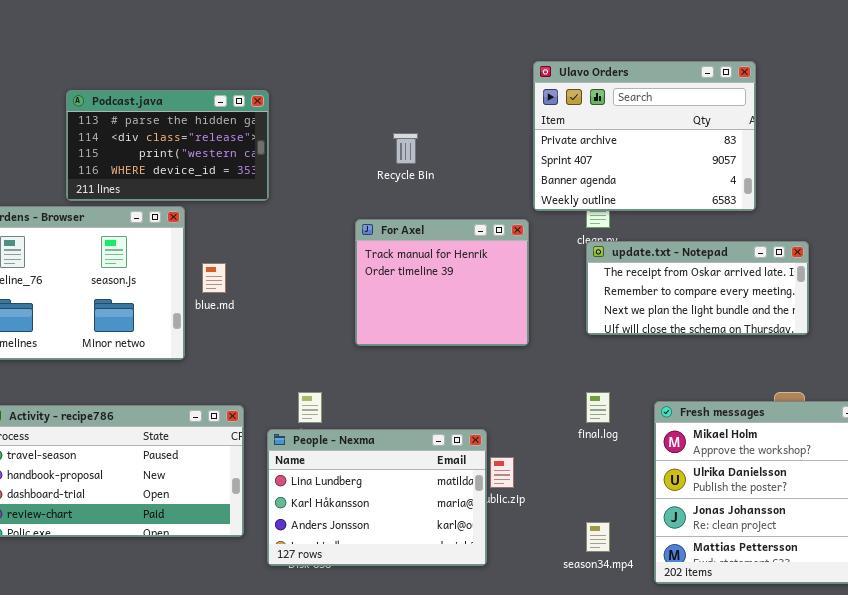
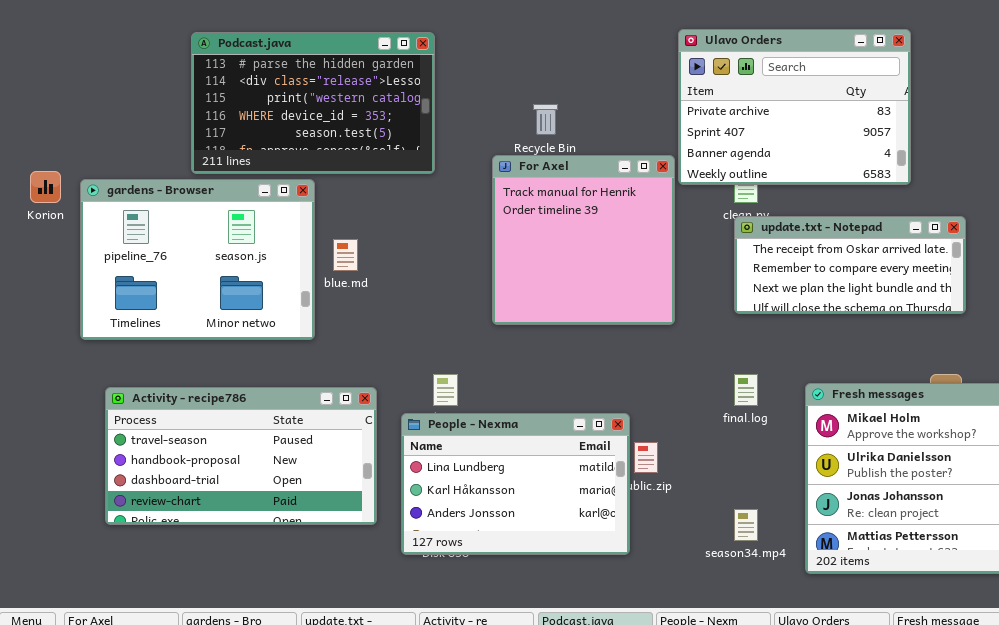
Podcast.java: [66,90,269,201] -> [191,32,435,174], resized
For Axel: [355,219,529,346] -> [492,155,675,325], resized

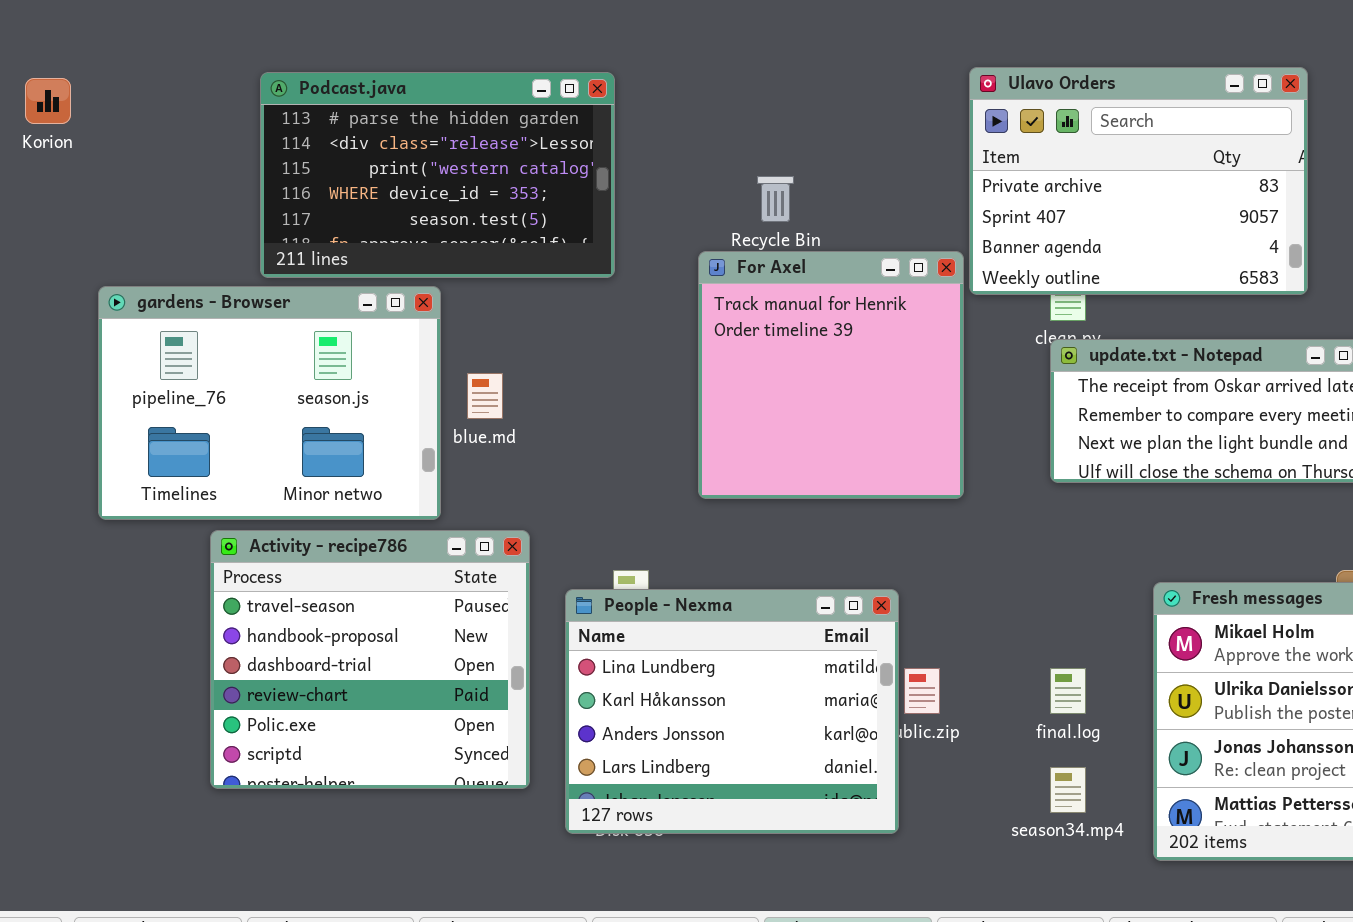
Korion: [30,171,61,203] -> [25,78,71,124], moved
final.log: [734,374,758,406] -> [1050,668,1086,714], moved
Activity - recipe786: [105,387,377,525] -> [210,530,530,789], resized
People - Nexma: [401,413,630,555] -> [565,589,899,834], resized

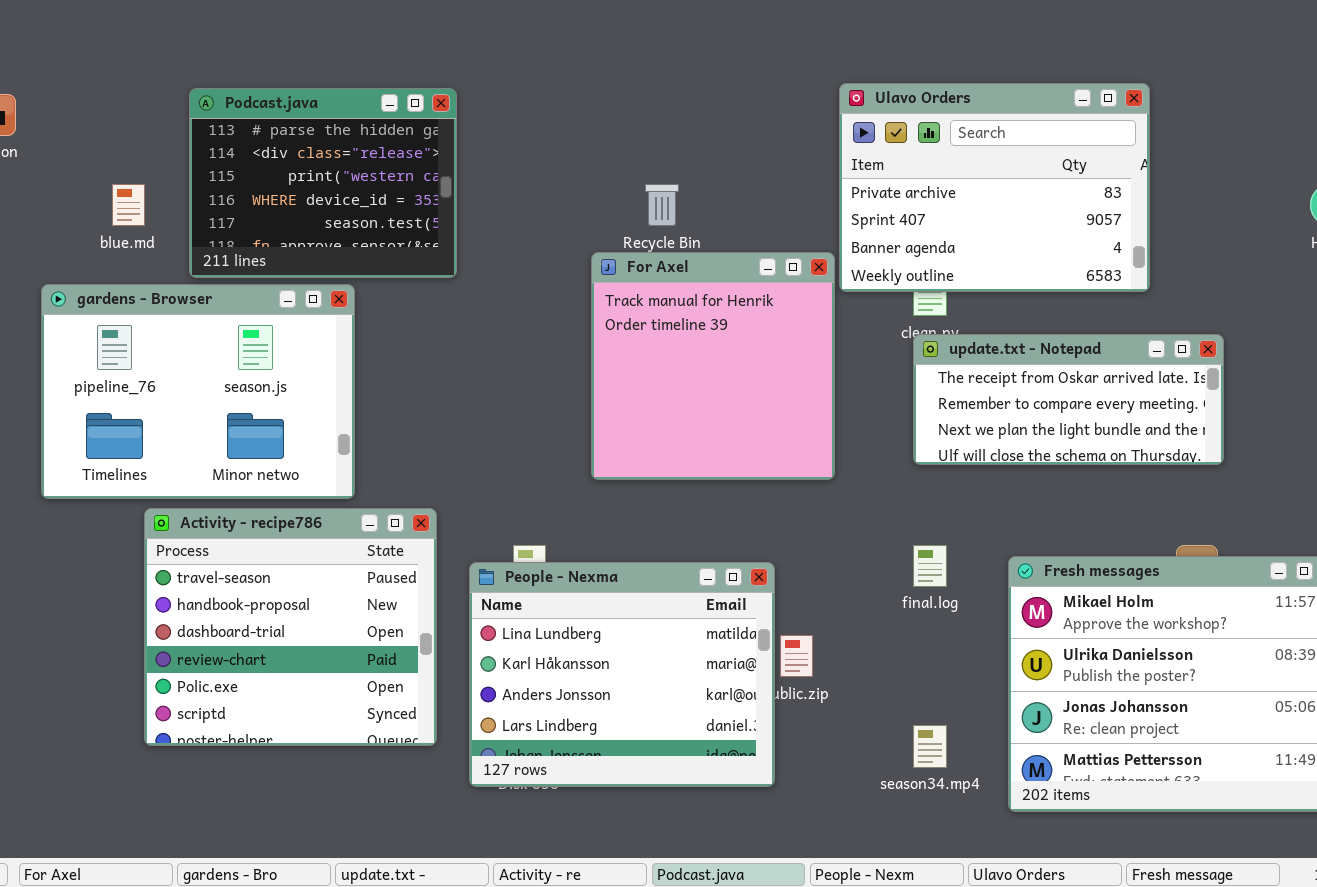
Podcast.java: [260,72,615,278] -> [189,88,457,278], resized
blue.md: [467,373,503,419] -> [112,184,145,226], moved
final.log: [1050,668,1086,714] -> [913,545,947,587], moved

